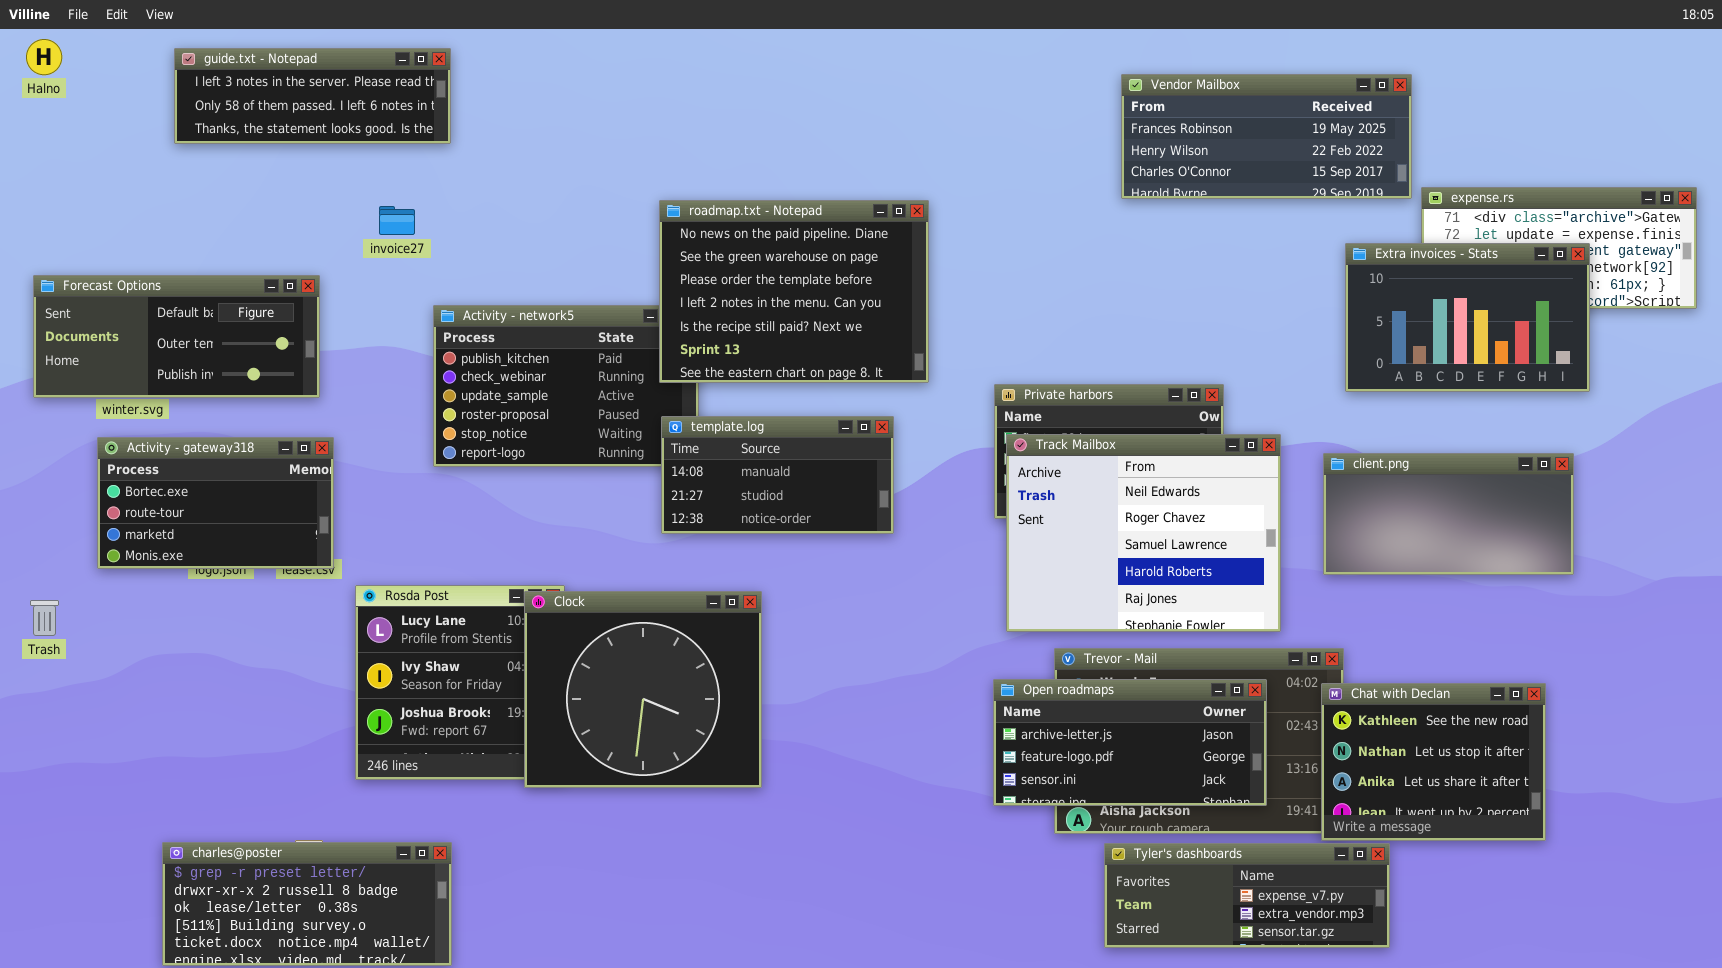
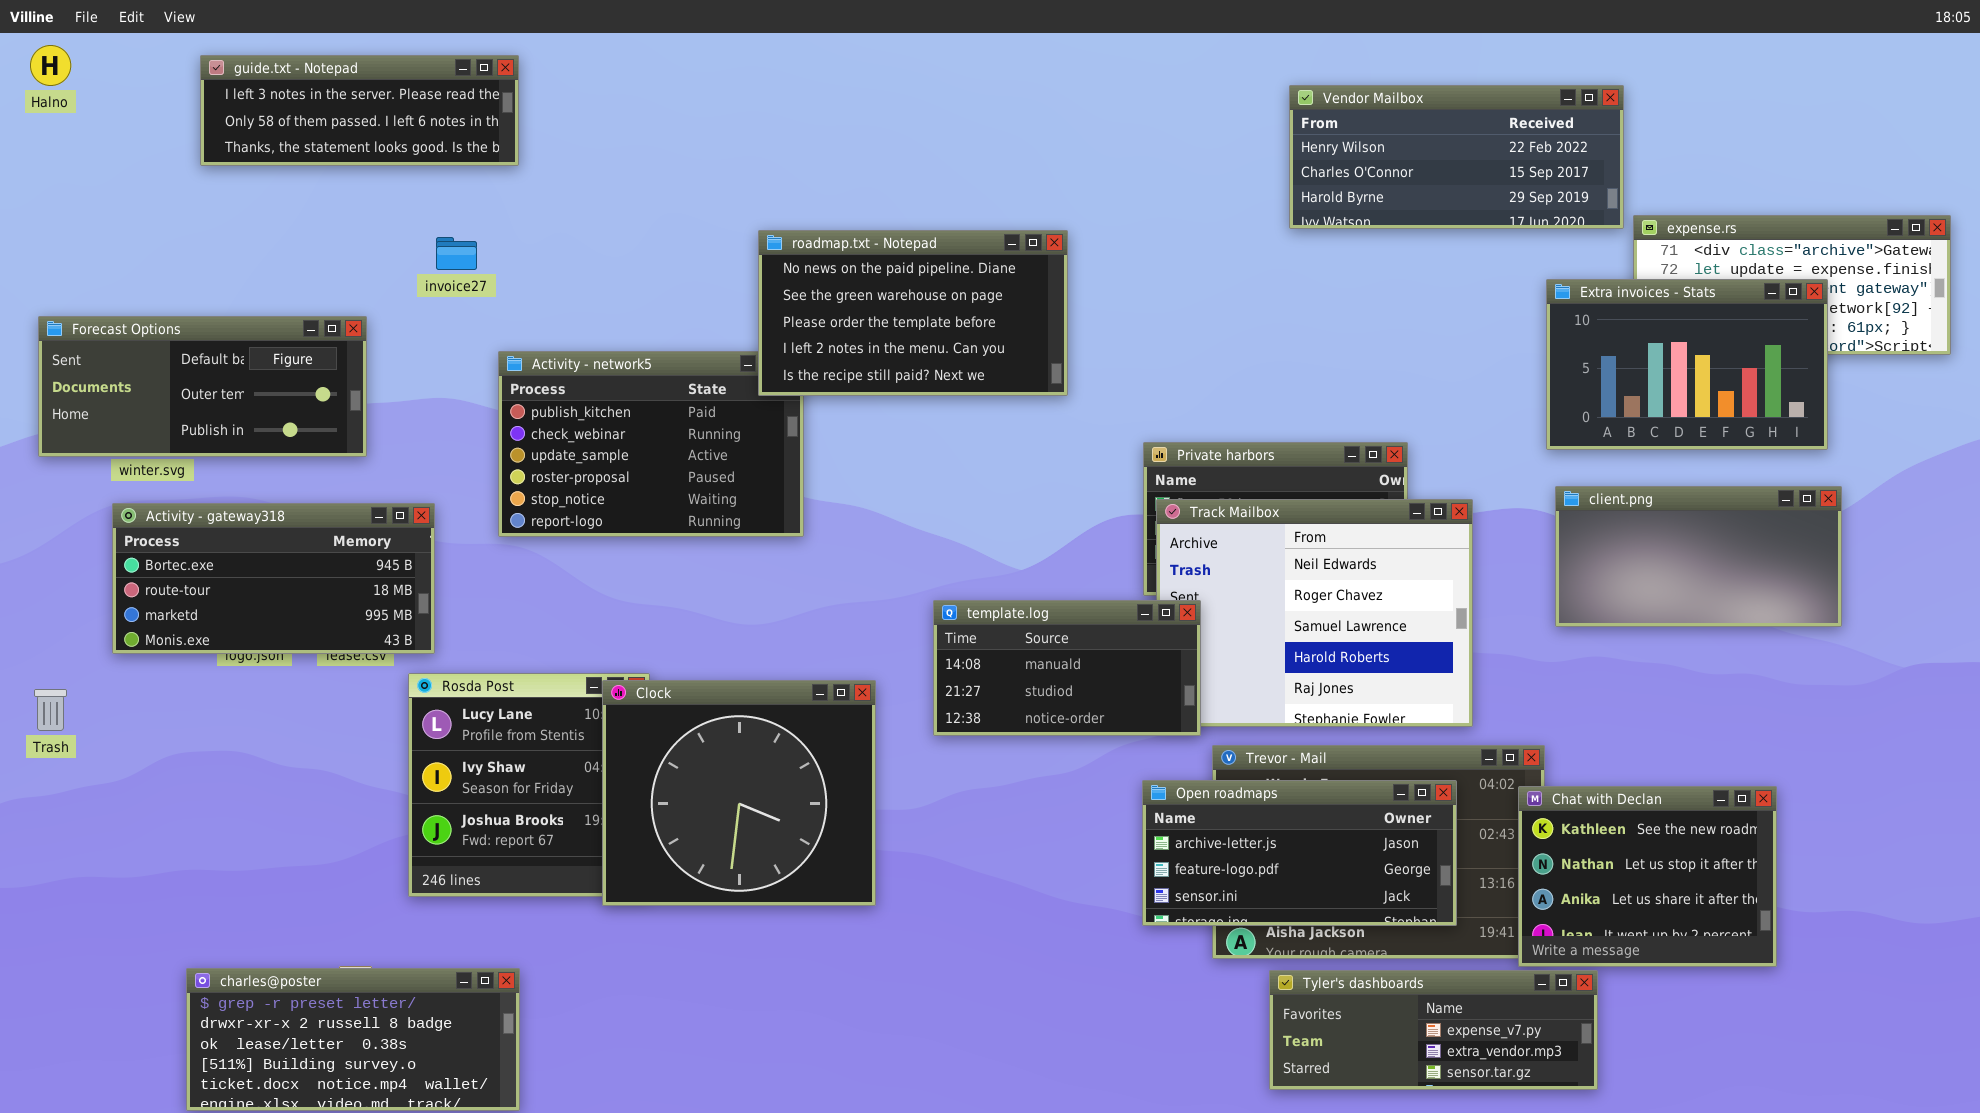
Vendor Mailbox: [1121,74,1412,199] -> [1289,85,1624,229], scrolled down 1 row
roadmap.txt - Notepad: [659,200,929,383] -> [758,230,1068,396], resized
template.log: [661,416,894,534] -> [933,600,1201,736], moved
Activity - gateway318: [97,437,334,569] -> [112,503,435,654], resized
client.png: [1323,453,1574,575] -> [1555,486,1842,627], moved

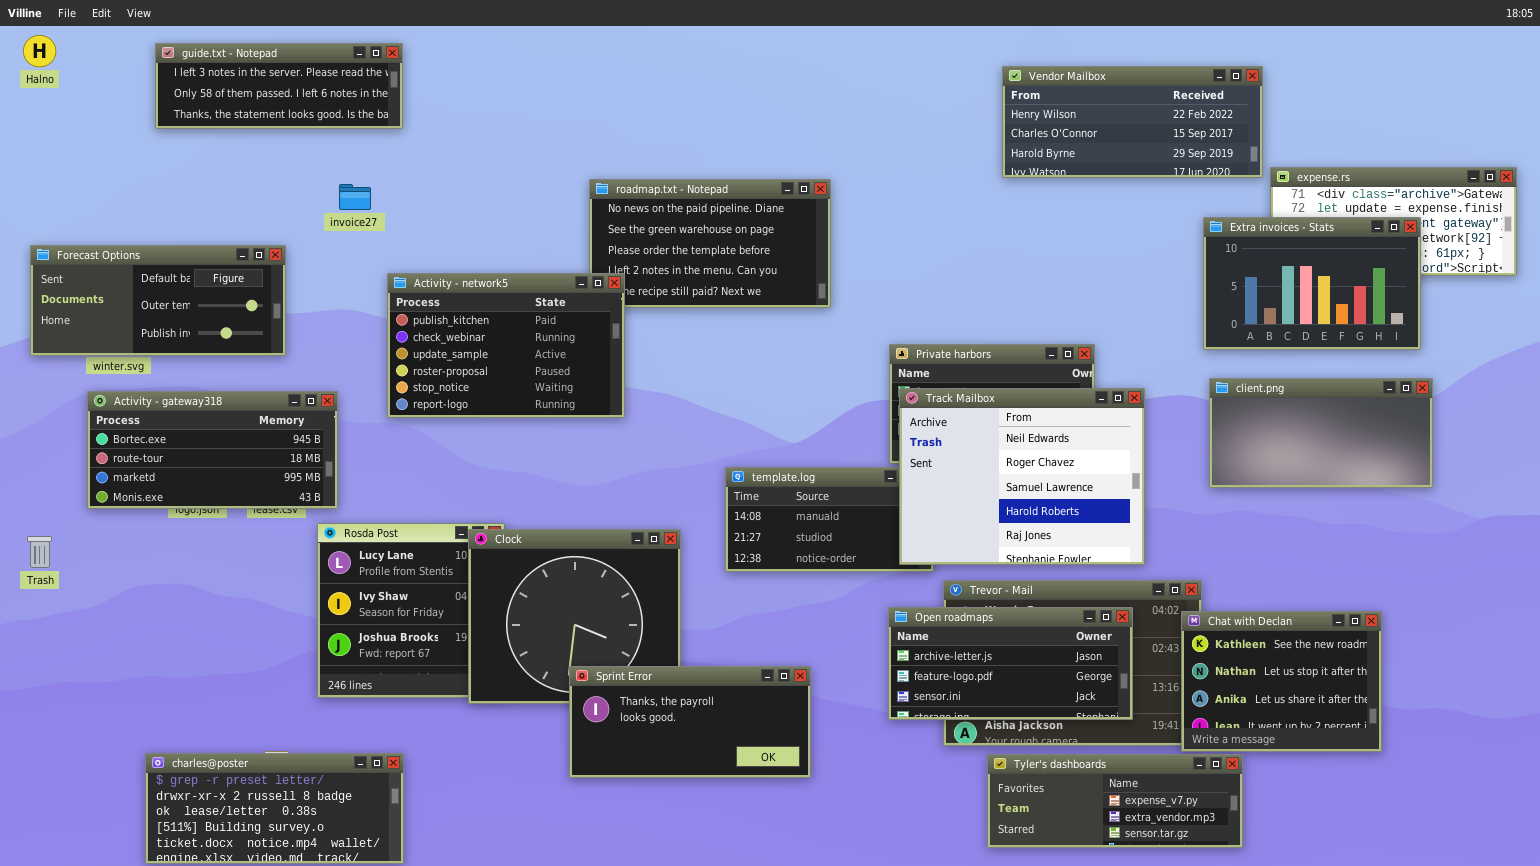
Activity - network5: [498,351,804,537] -> [387,273,625,418], raised
Track Mailbox: [1156,499,1473,727] -> [899,388,1145,565], raised
Sprint Error: none -> [569,666,811,778], opened

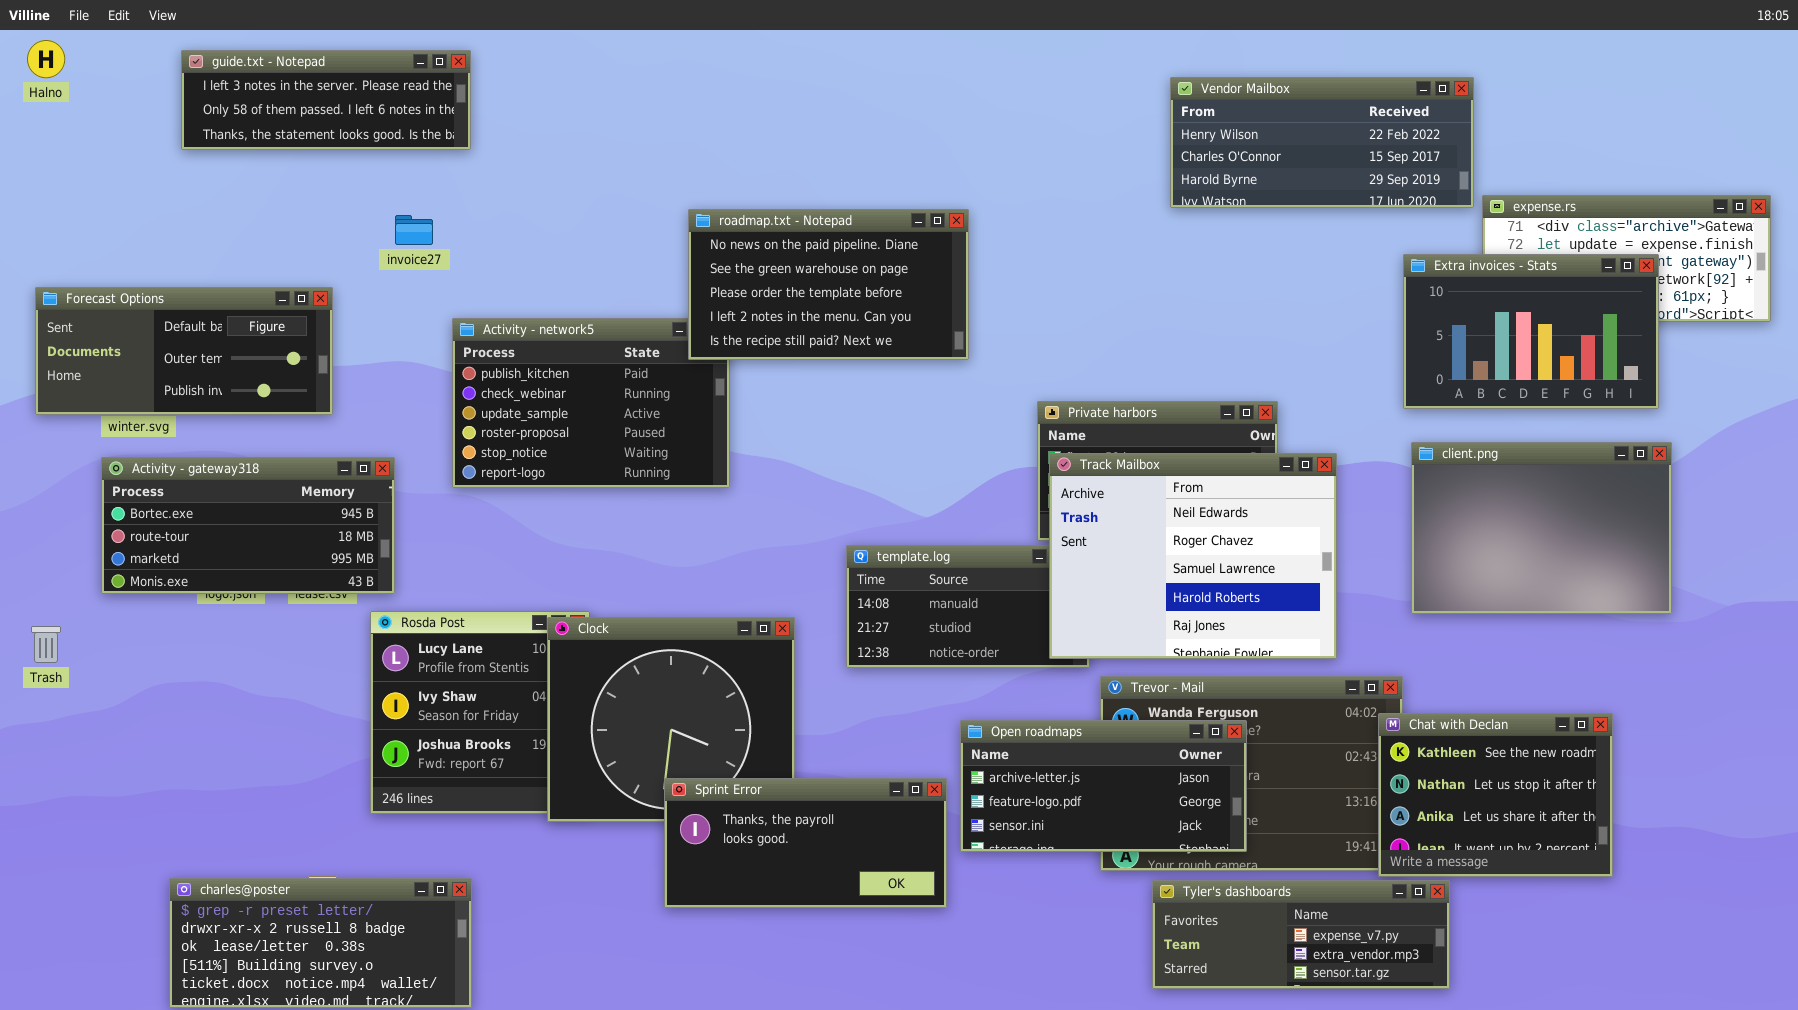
roadmap.txt - Notepad: [589,179,831,308] -> [688,209,969,360], raised
client.png: [1209,378,1433,488] -> [1411,442,1672,614], resized
Open roadmaps: [888,607,1133,720] -> [960,720,1247,852], moved

